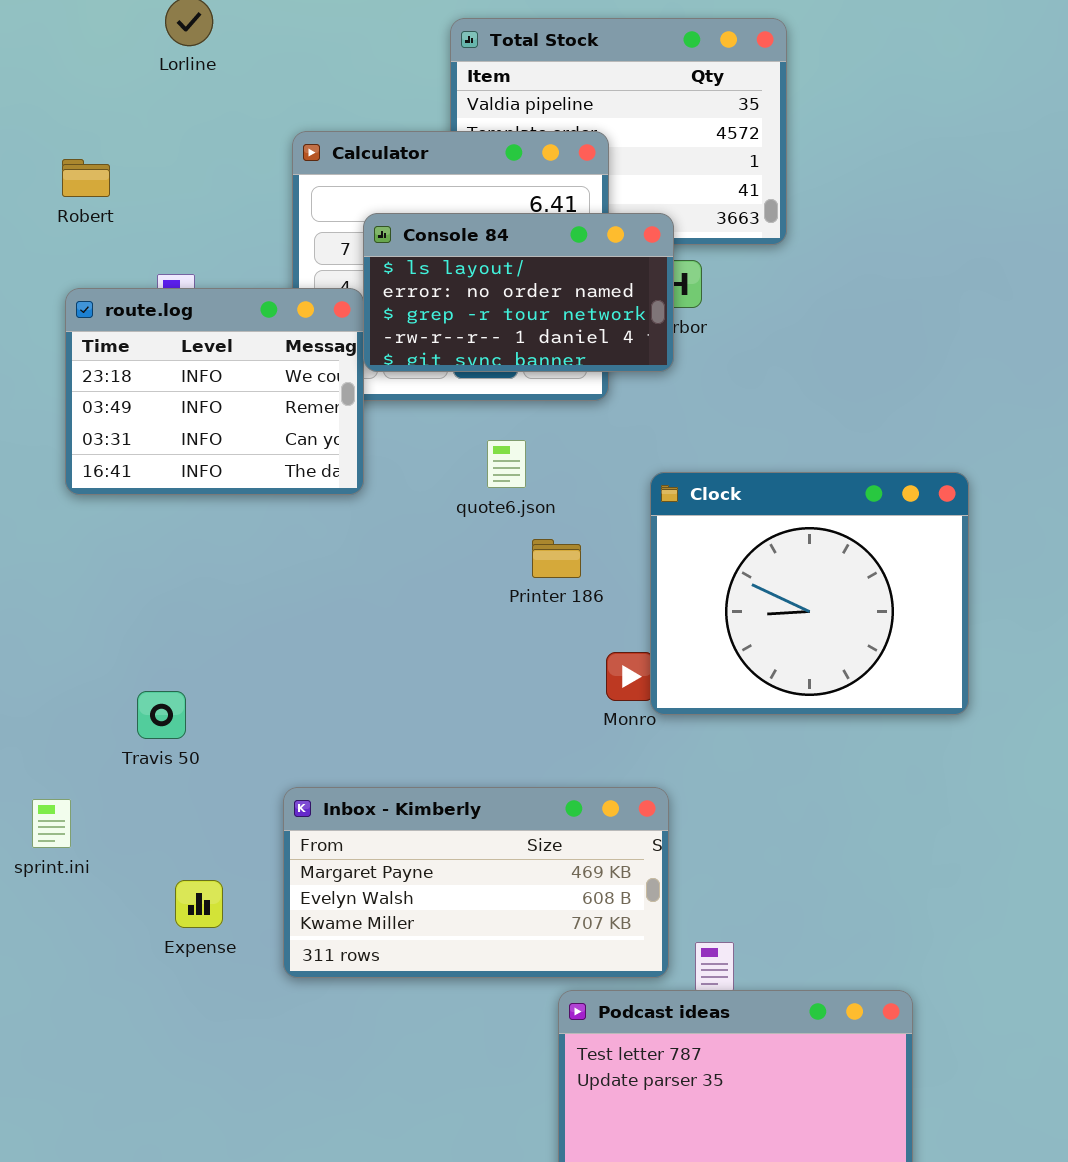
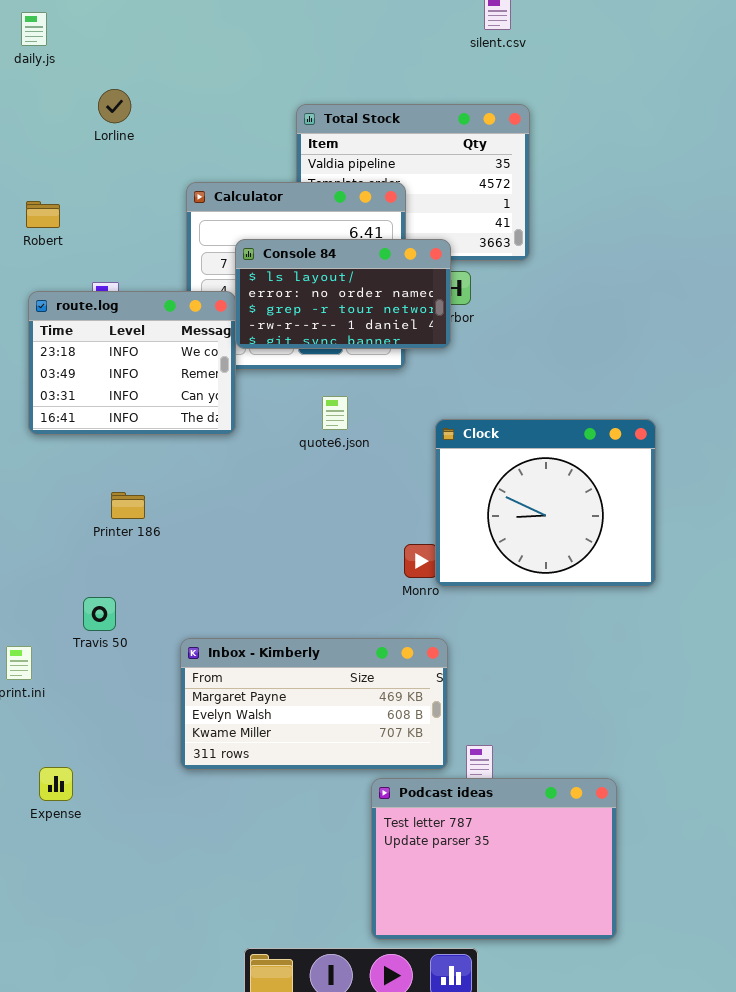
Printer 186: [532,539,581,578] -> [111,492,145,519], moved
Travis 50: [137,691,186,739] -> [83,597,116,631], moved
Expense: [175,880,223,928] -> [39,767,73,801], moved

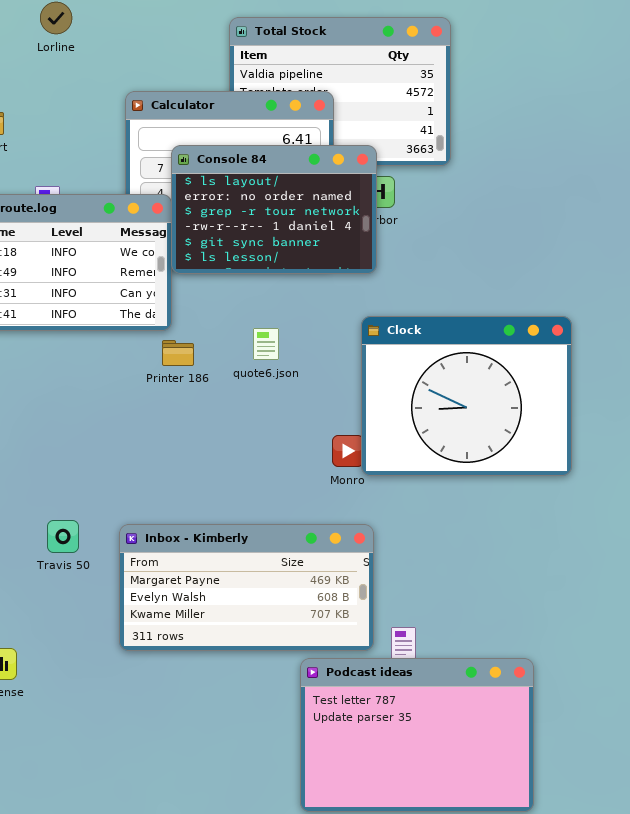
Console 84: [235,239,451,349] -> [171,145,377,274], resized
quote6.json: [322,396,348,430] -> [253,328,279,360], moved
Printer 186: [111,492,145,519] -> [162,340,194,366], moved
Travis 50: [83,597,116,631] -> [47,520,79,553], moved

